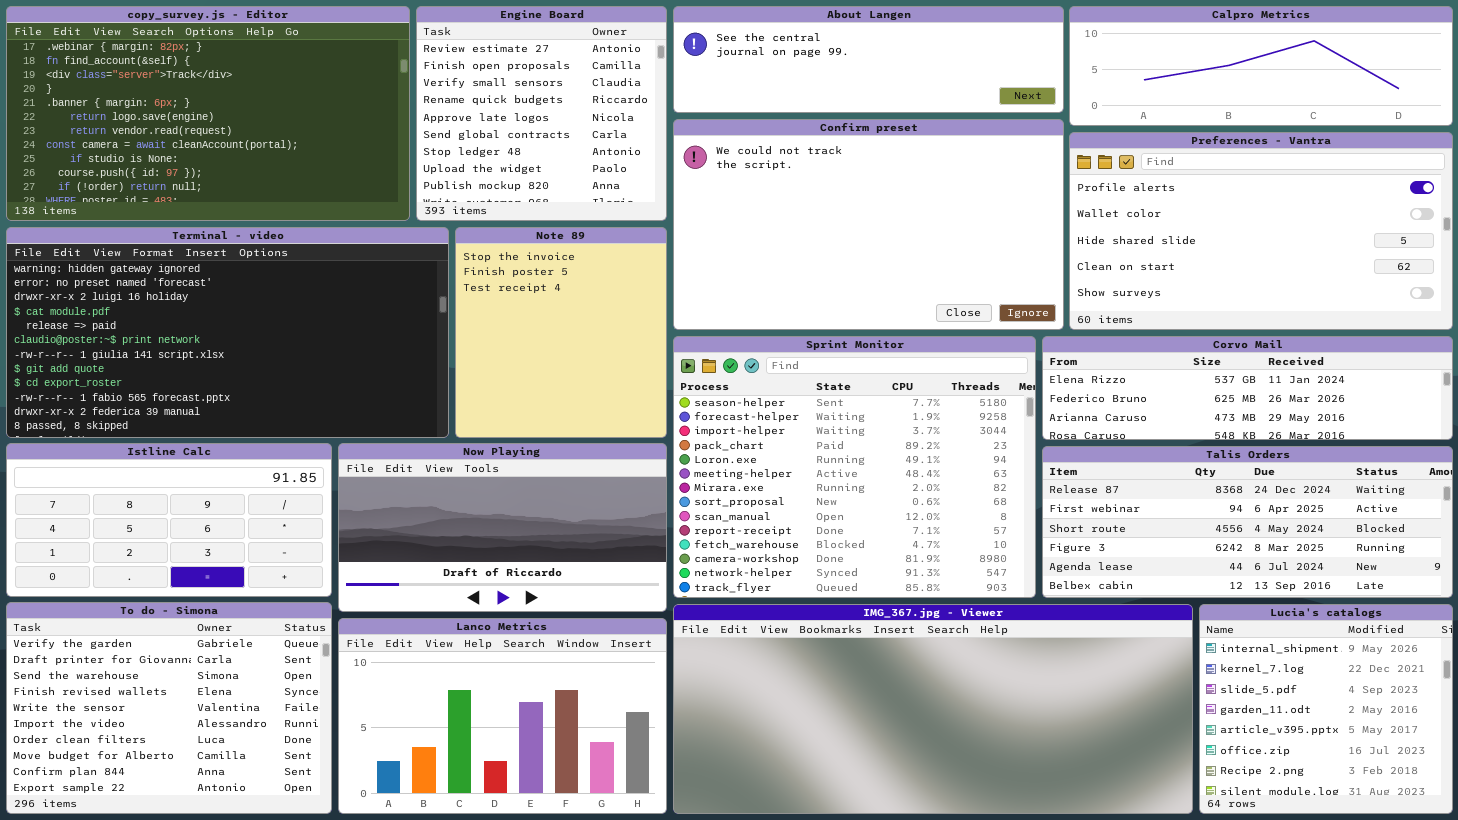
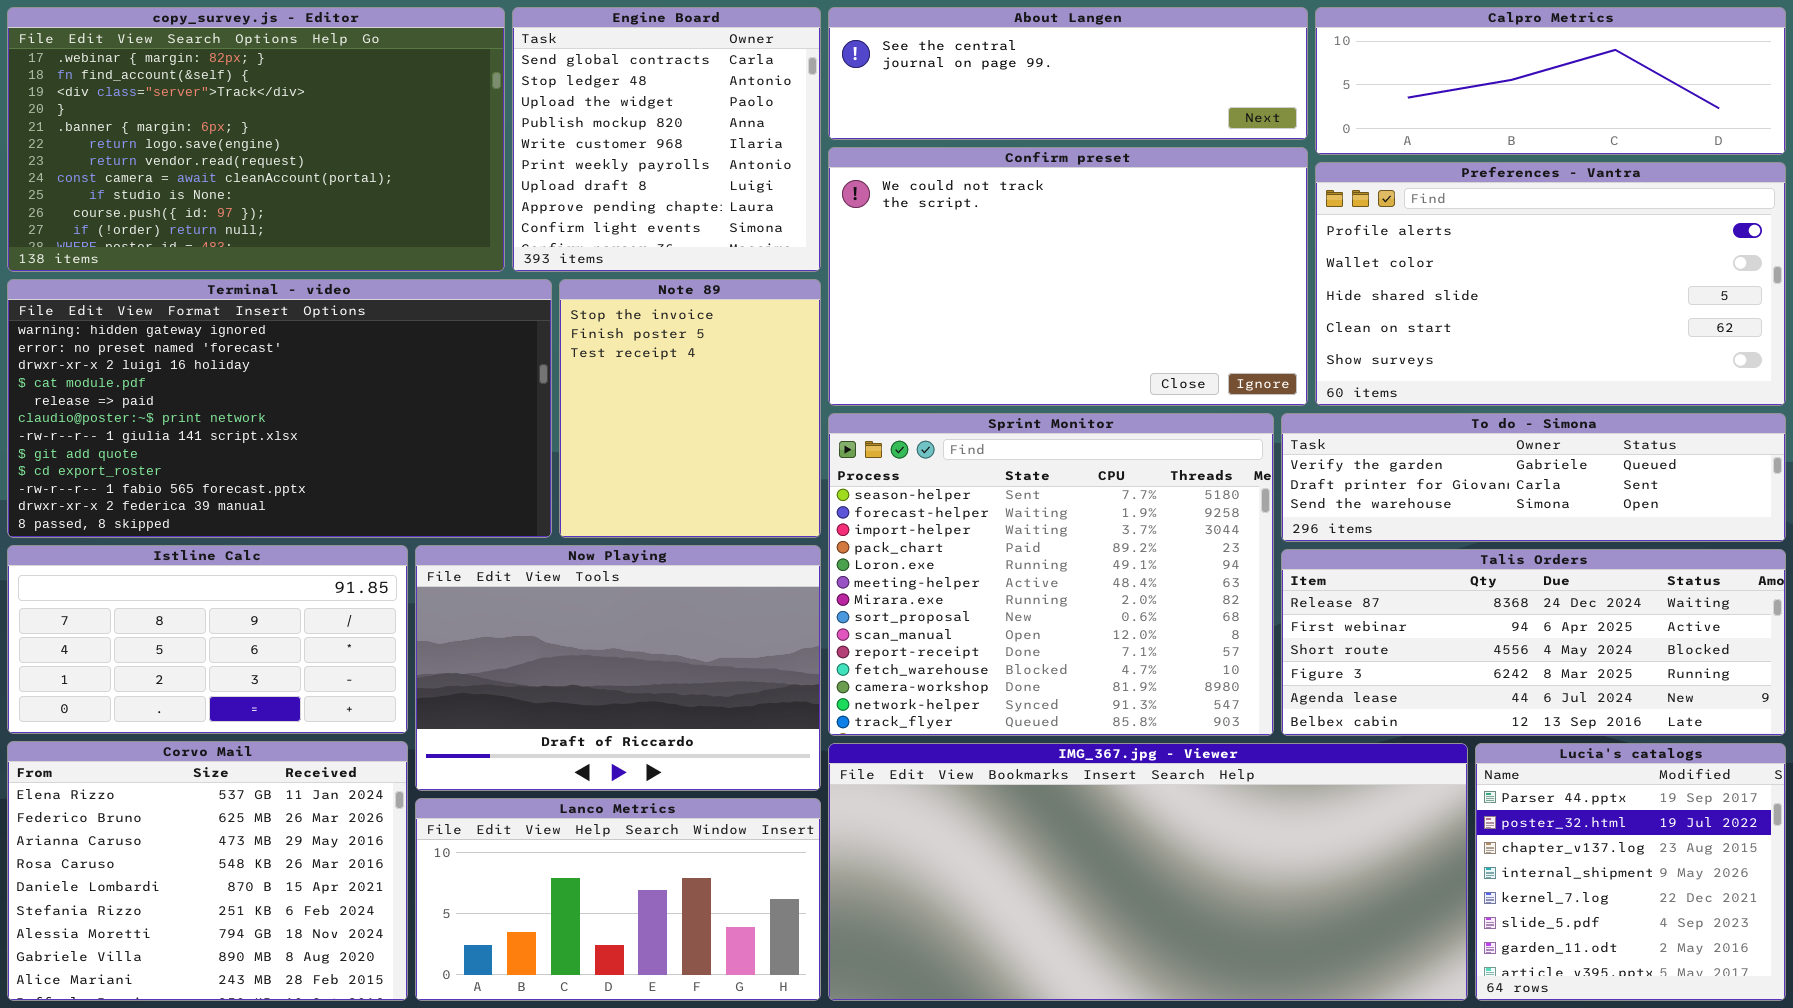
Engine Board: [416,6,667,221] -> [512,7,821,272], scrolled down 5 rows
Corvo Mail: [1042,336,1453,440] -> [7,741,408,1001], moved, resized
Now Playing: [338,443,667,612] -> [415,545,821,791], resized
To do - Simona: [6,602,332,814] -> [1281,413,1786,542], moved, resized
Lucia's catalogs: [1199,604,1453,814] -> [1475,743,1786,1001], scrolled up 3 rows
Lanco Metrics: [338,618,667,814] -> [415,798,821,1001], resized

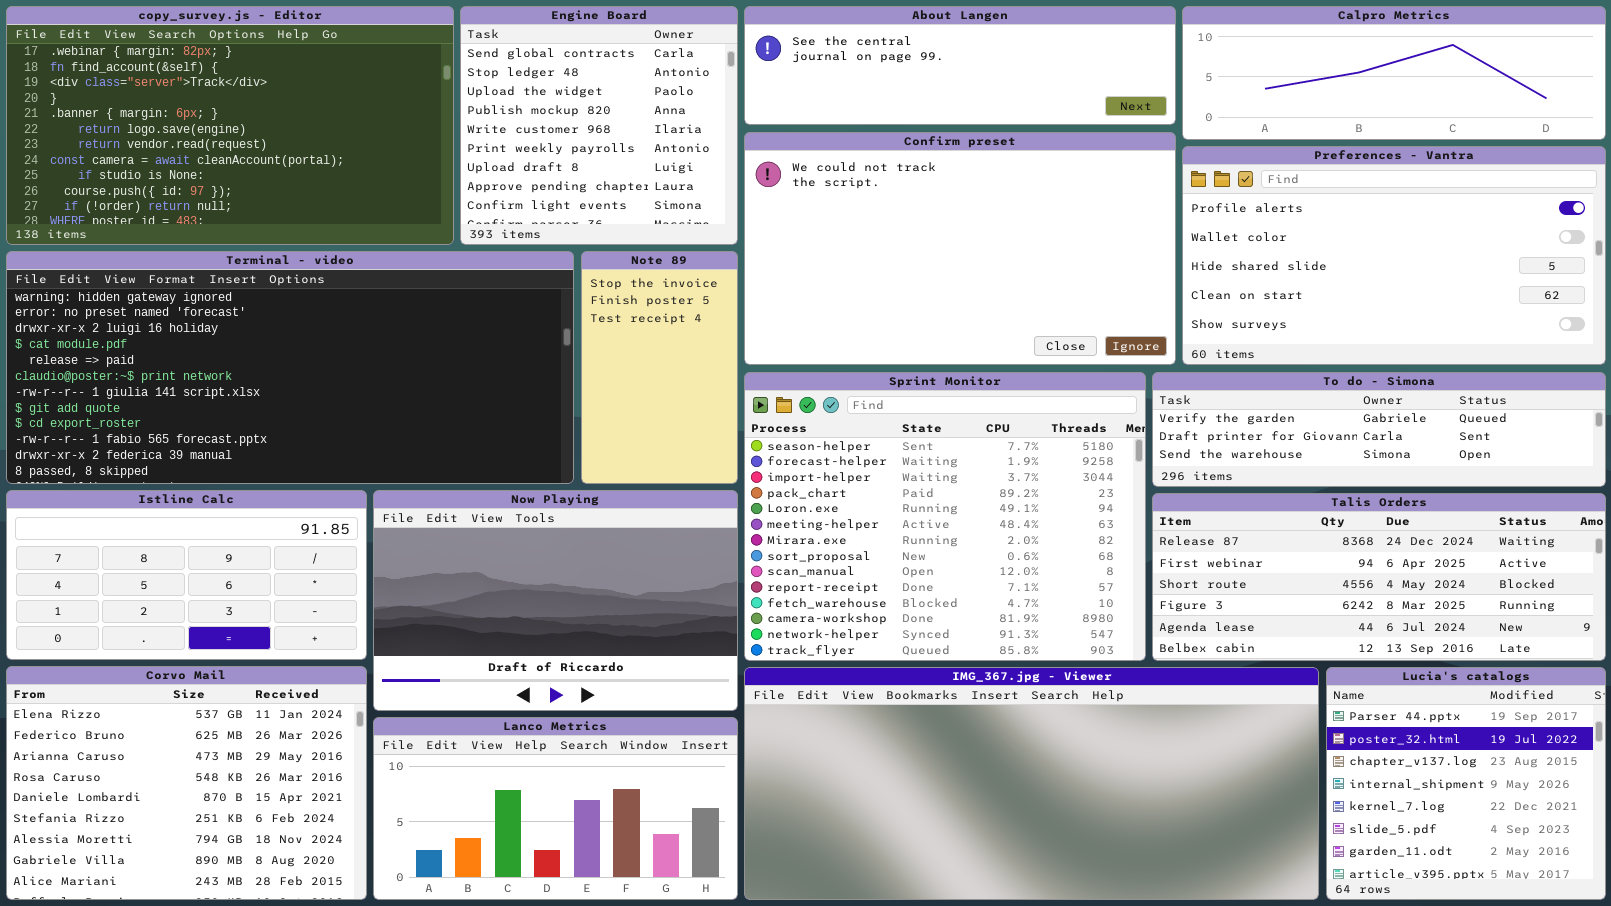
Terminal - video: [7,279,552,538] -> [6,251,574,484], resized
Note 89: [559,279,821,538] -> [581,251,738,484], resized

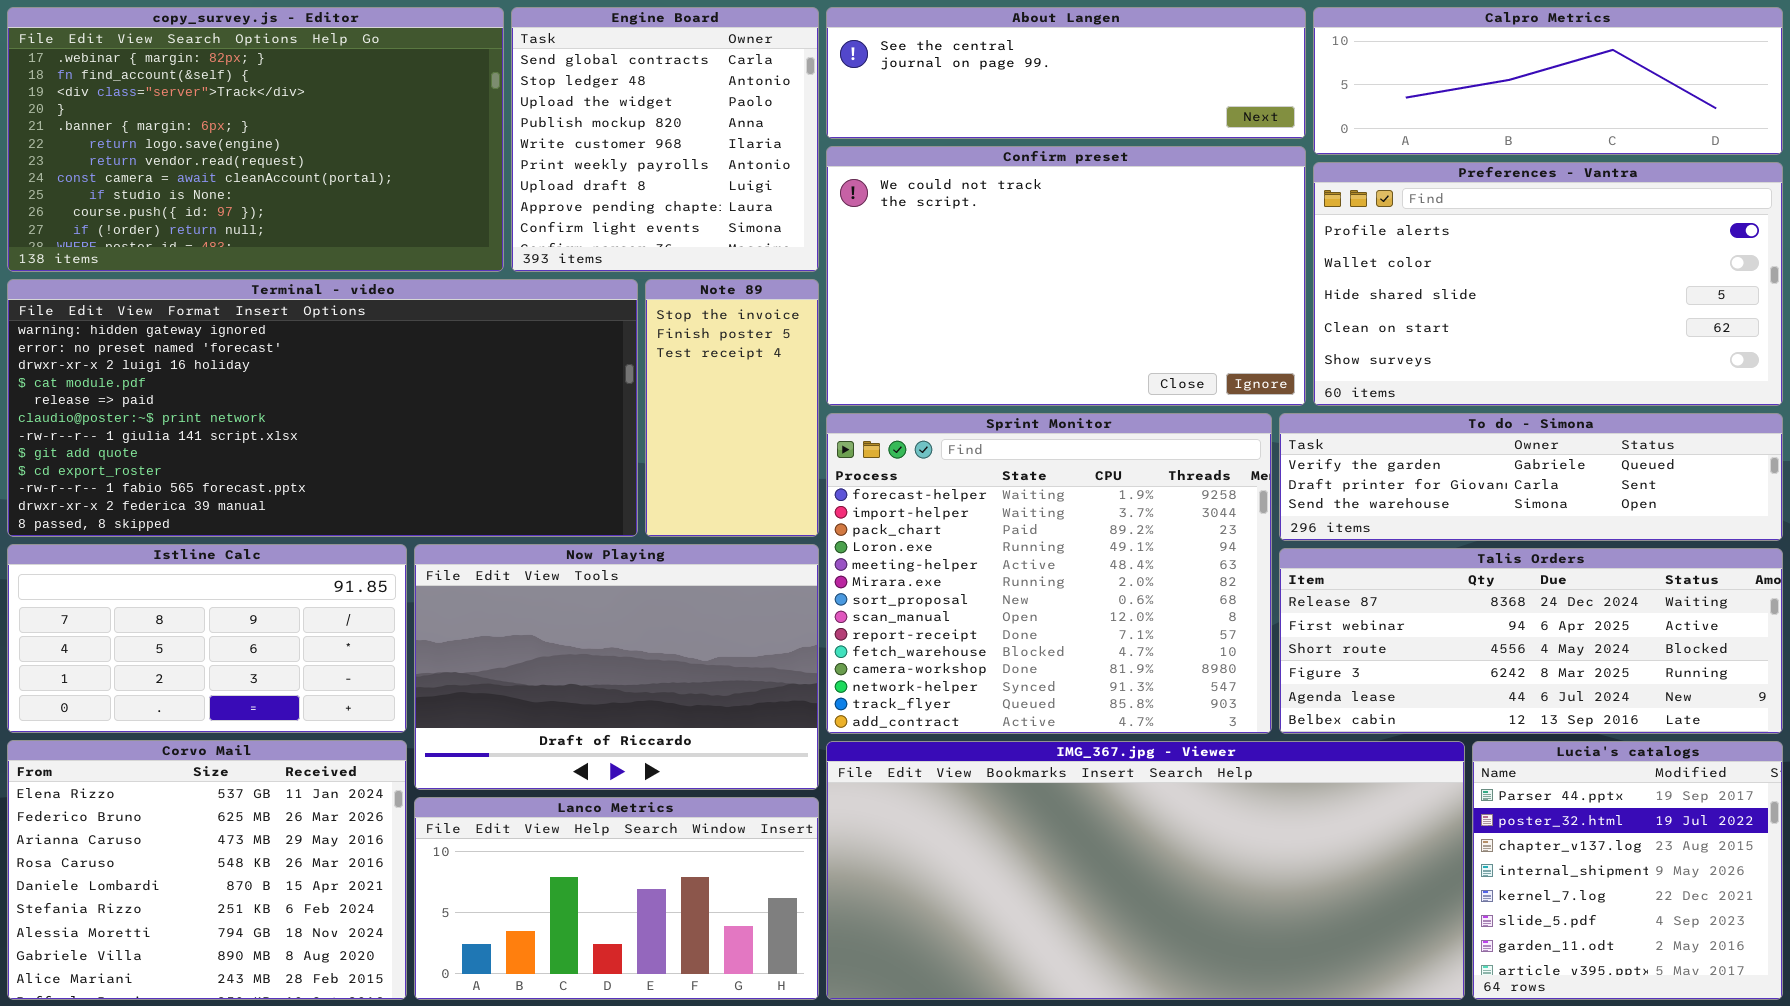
Sprint Monitor: [744,372,1146,661] -> [826,413,1272,734], scrolled down 1 row

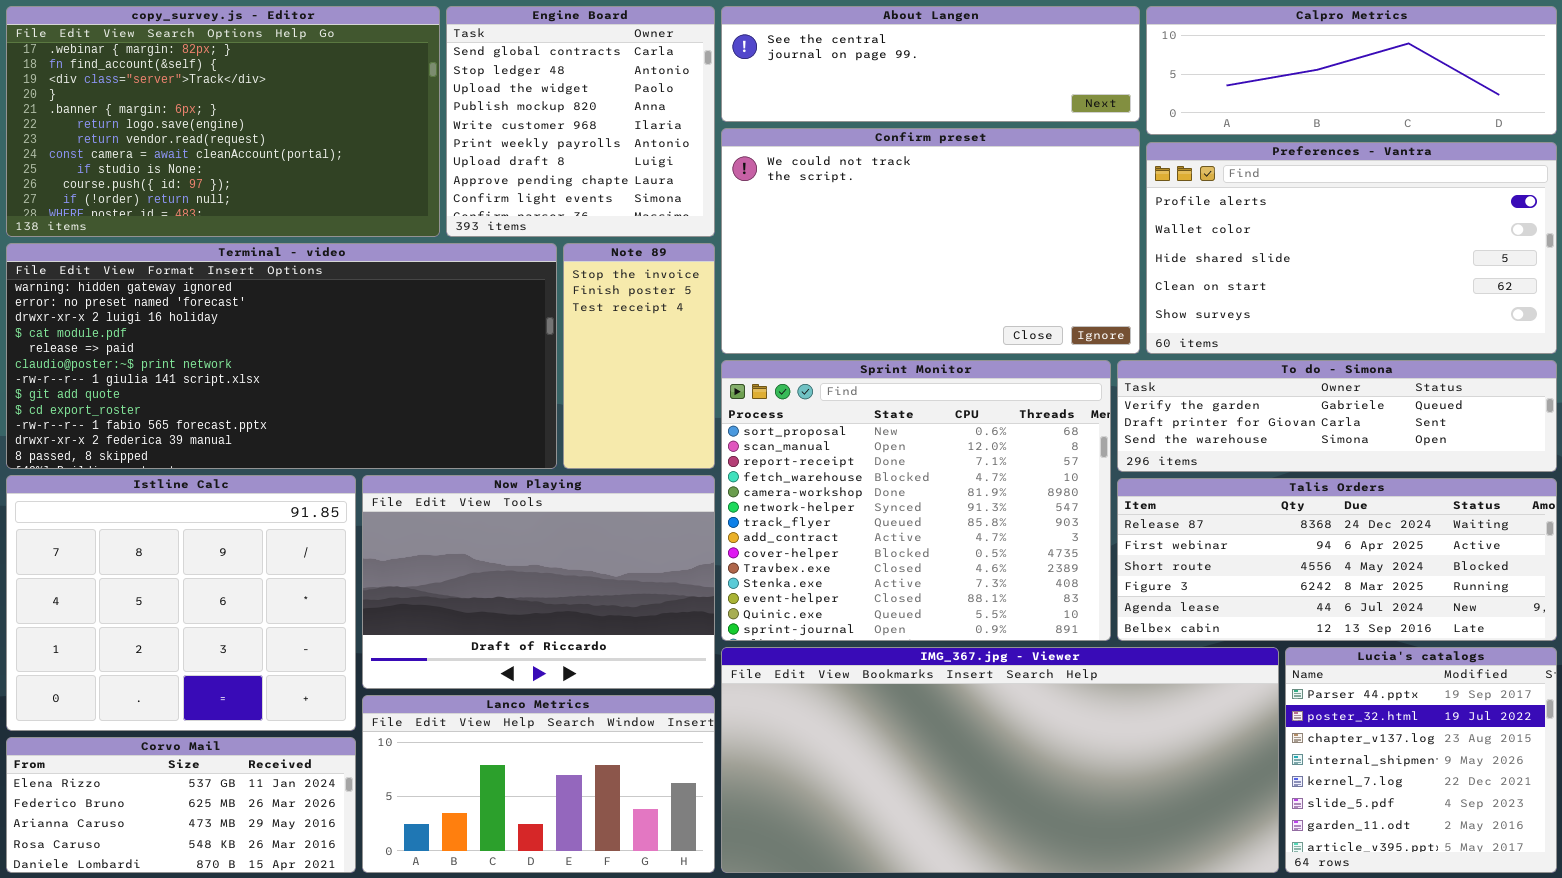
Sprint Monitor: [826,413,1272,734] -> [721,360,1111,641], scrolled down 6 rows
Istline Calc: [7,544,407,733] -> [6,475,356,731], resized
Corvo Mail: [7,740,407,1000] -> [6,737,356,873], resized

